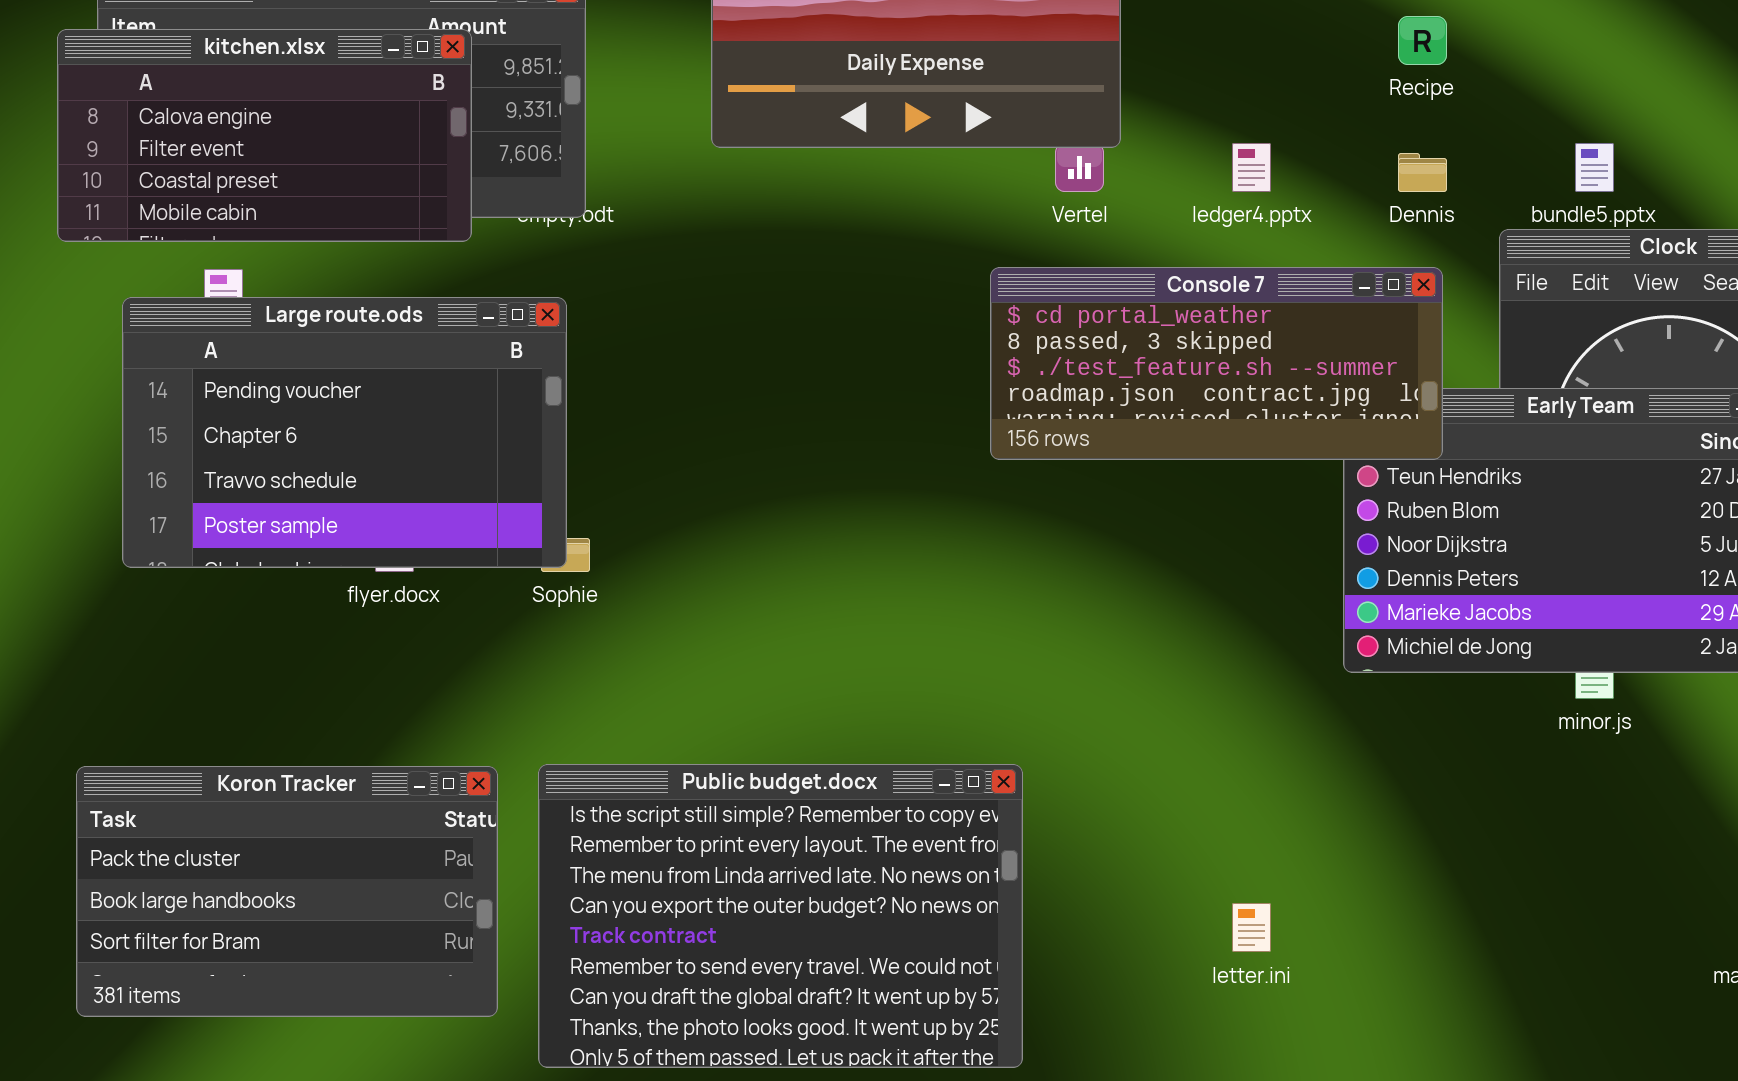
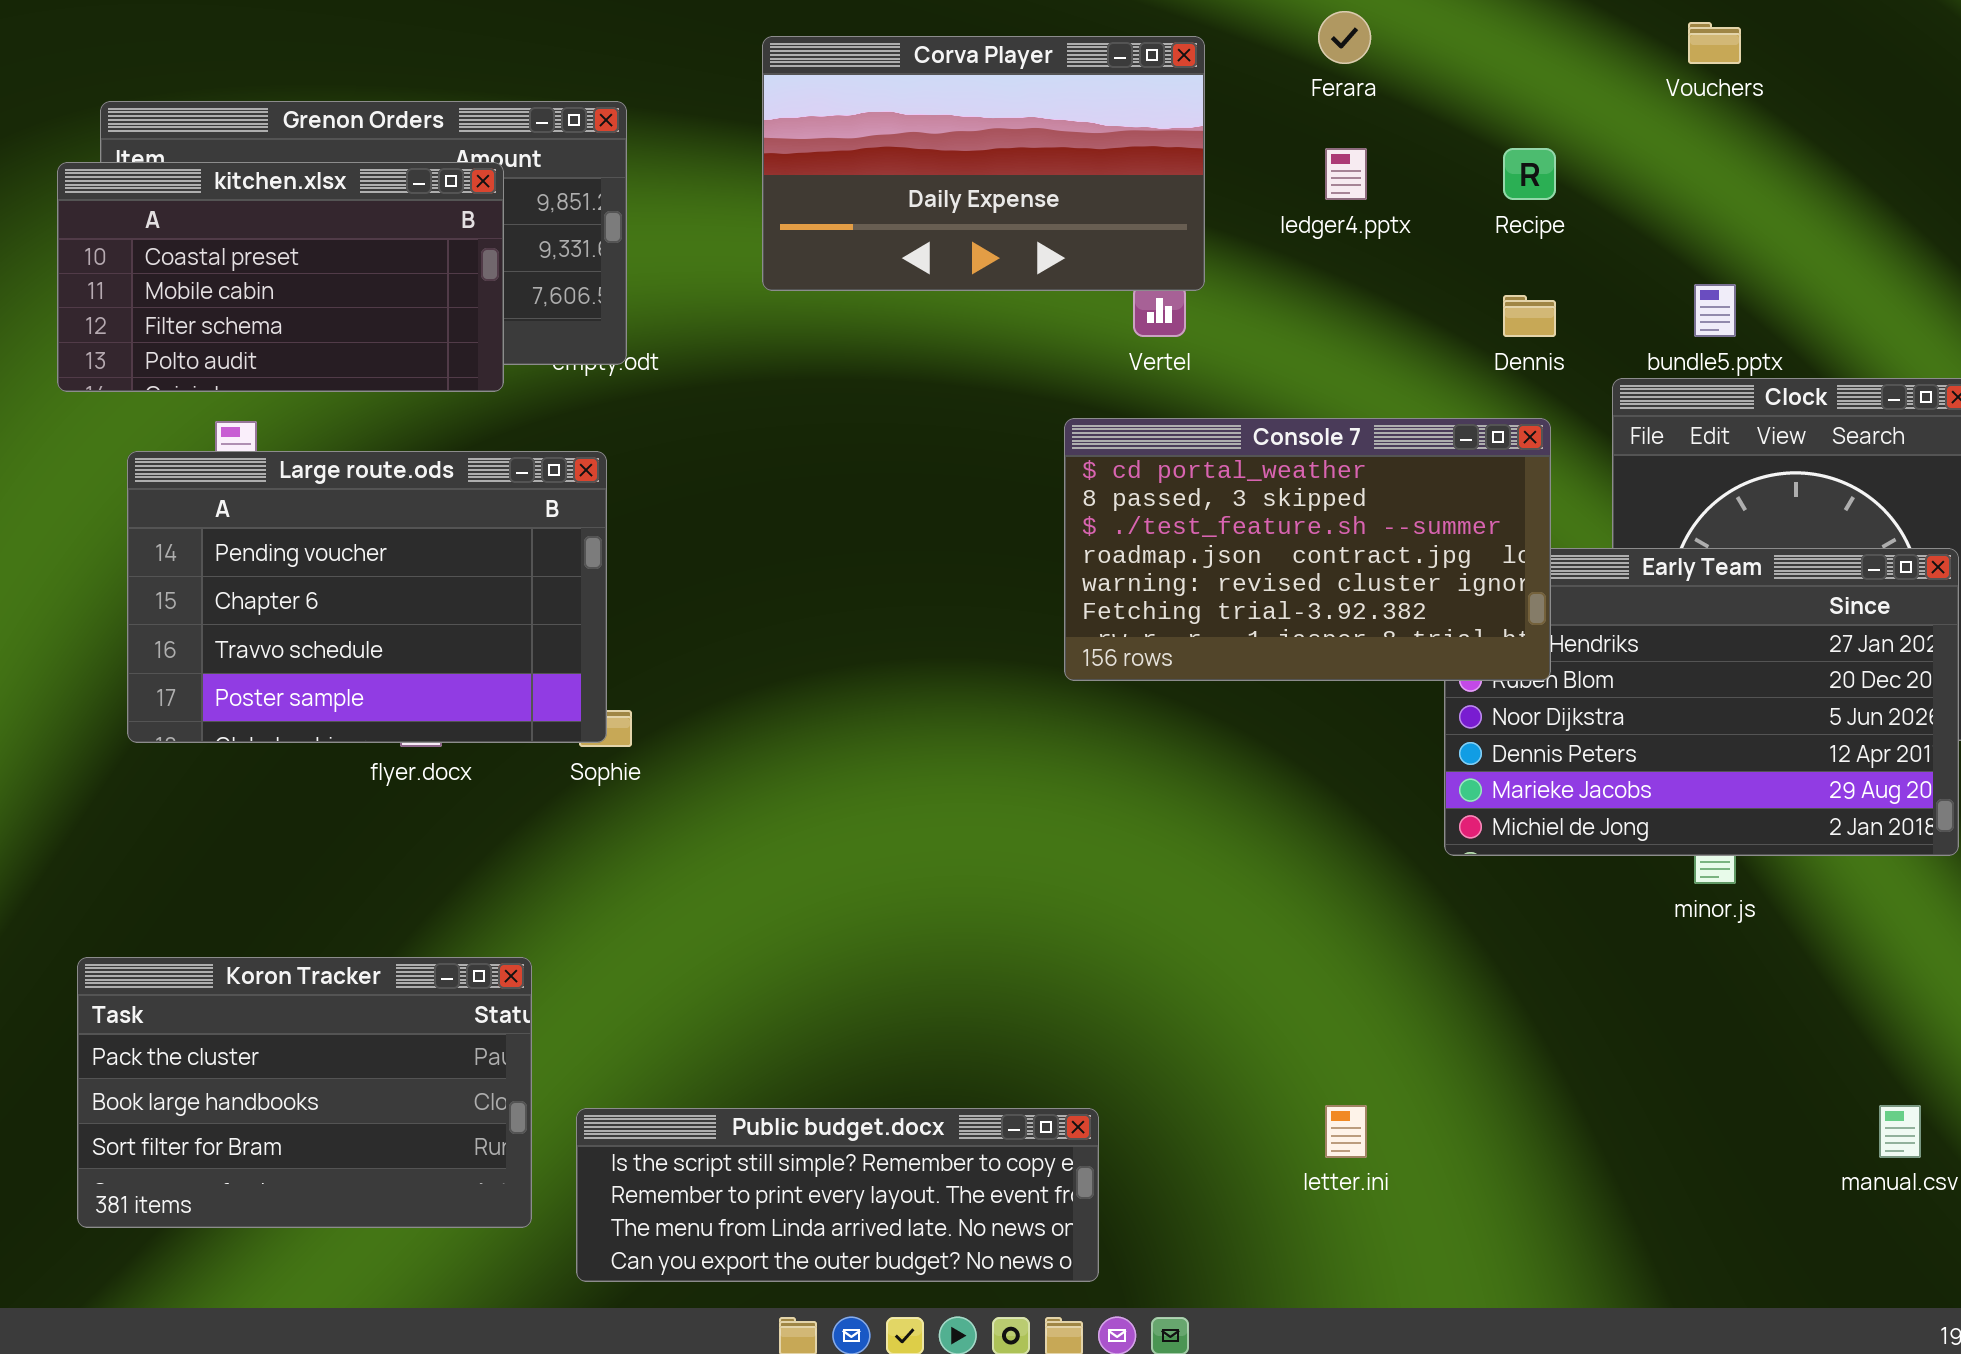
kitchen.xlsx: [57,29,472,242] -> [57,162,504,392], scrolled down 2 rows
ledger4.pptx: [1232,143,1271,192] -> [1325,148,1367,200], moved
Console 7: [990,267,1443,460] -> [1064,418,1551,681], resized
Public budget.docx: [538,764,1023,1068] -> [576,1108,1099,1282], resized

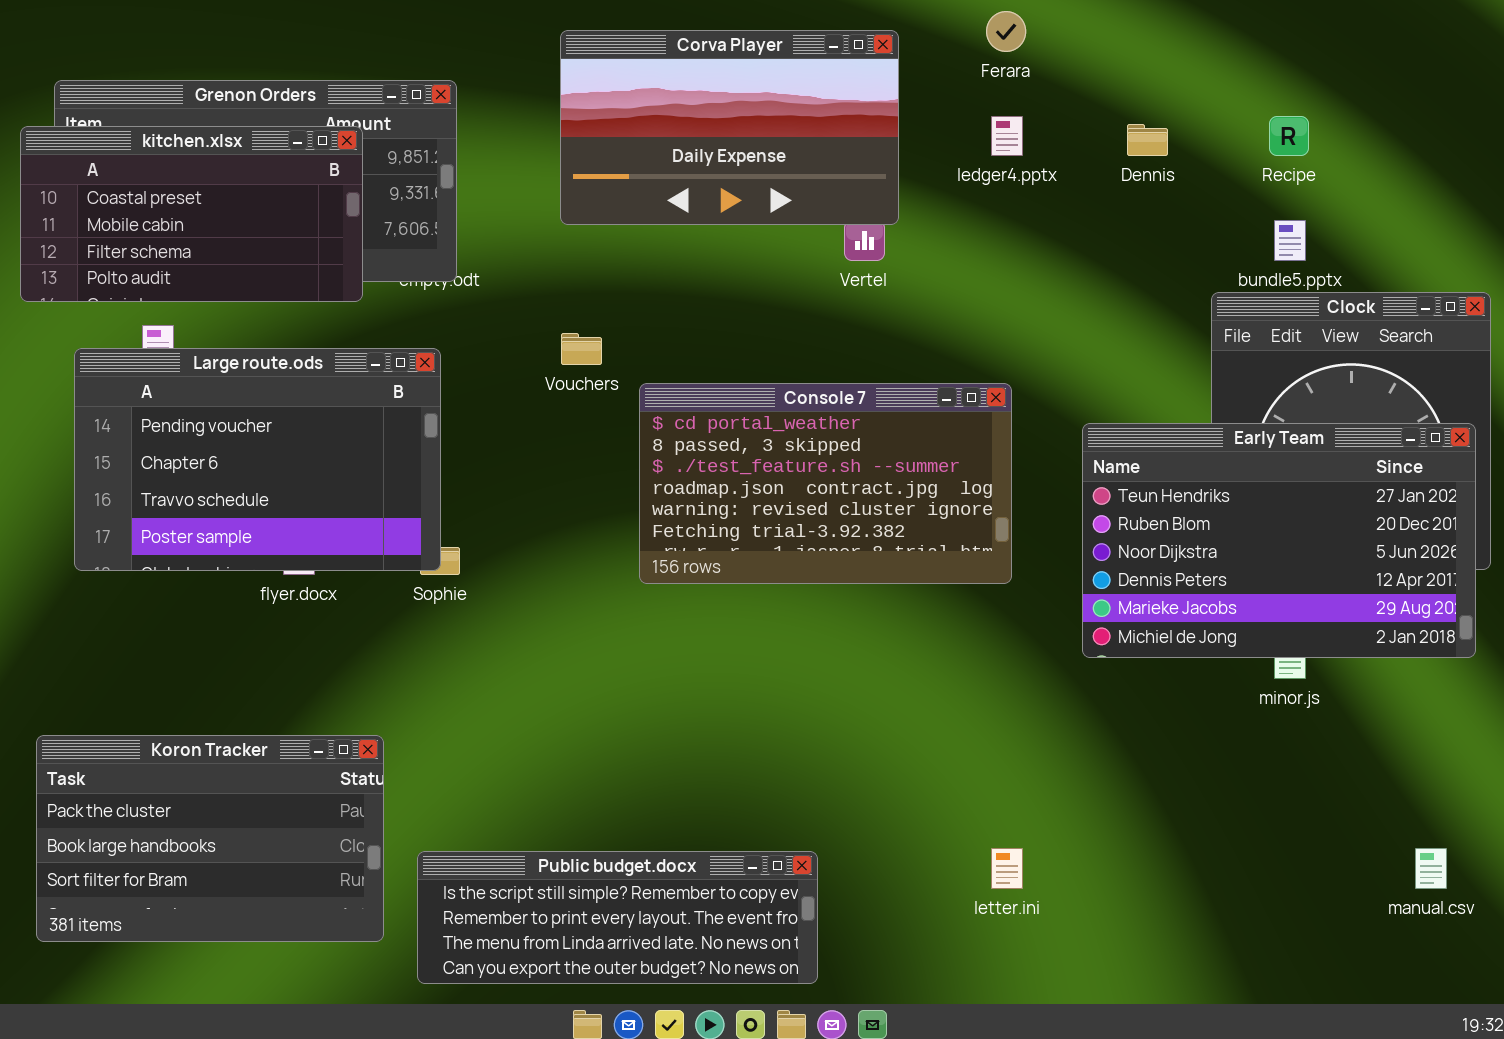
Vouchers: [1688,22,1741,64] -> [561,333,602,365], moved
Recipe: [1503,148,1556,200] -> [1269,116,1309,156], moved
Dennis: [1503,295,1556,337] -> [1127,124,1168,156], moved
Console 7: [1064,418,1551,681] -> [639,383,1012,584], moved

